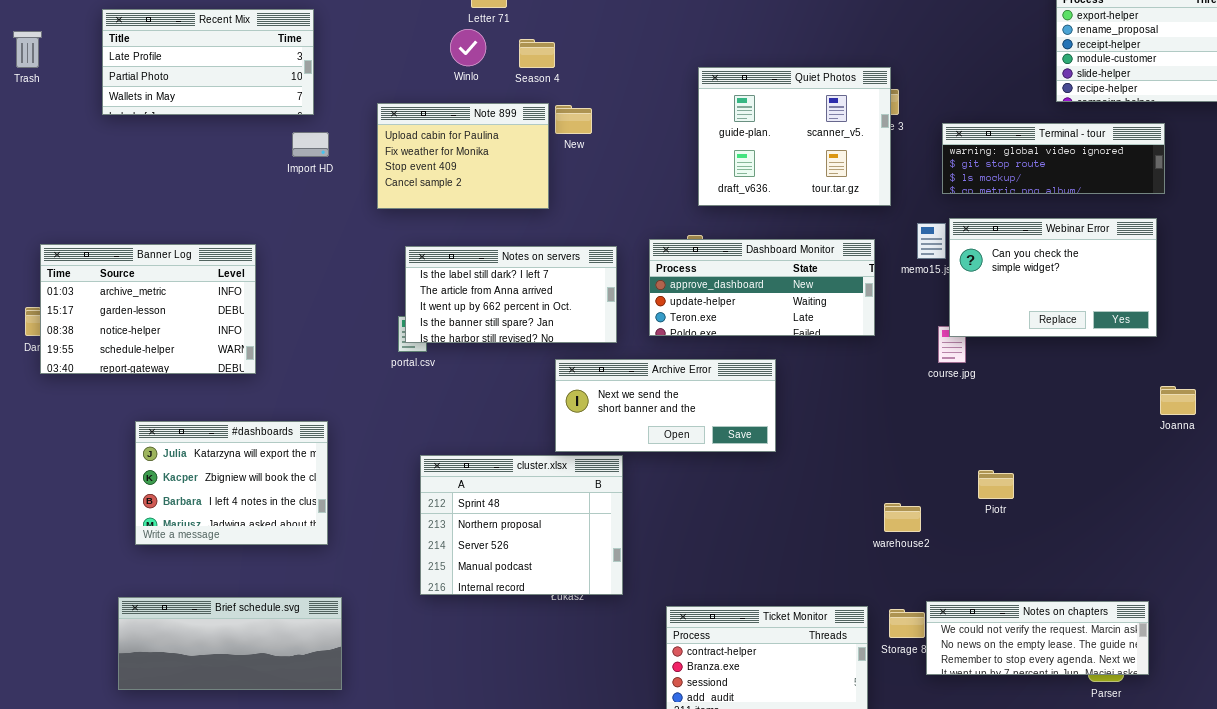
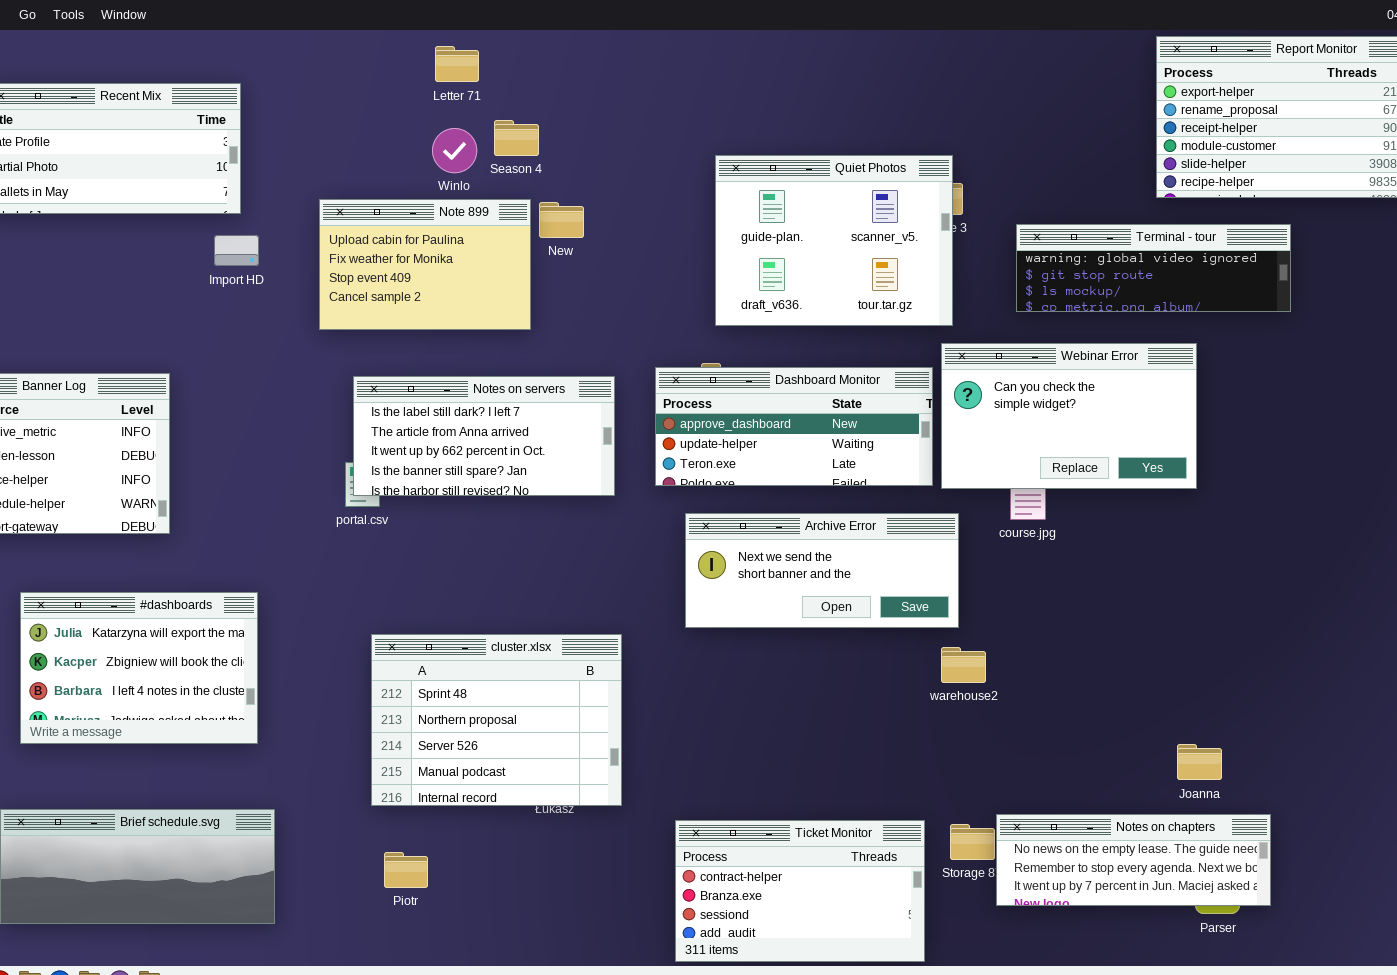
Winlo: [450,29,486,66] -> [432,128,477,173], moved
Webinar Error: [949,218,1157,337] -> [941,343,1197,489], moved
Archive Error: [555,359,776,452] -> [685,513,959,628], moved
Joanna: [1160,386,1196,415] -> [1177,744,1222,780], moved
Piotr: [978,470,1014,499] -> [384,852,428,888], moved
warehouse2: [884,503,921,532] -> [941,647,986,683], moved
Notes on chapters: [926,601,1149,675] -> [996,814,1271,906], scrolled down 1 row

